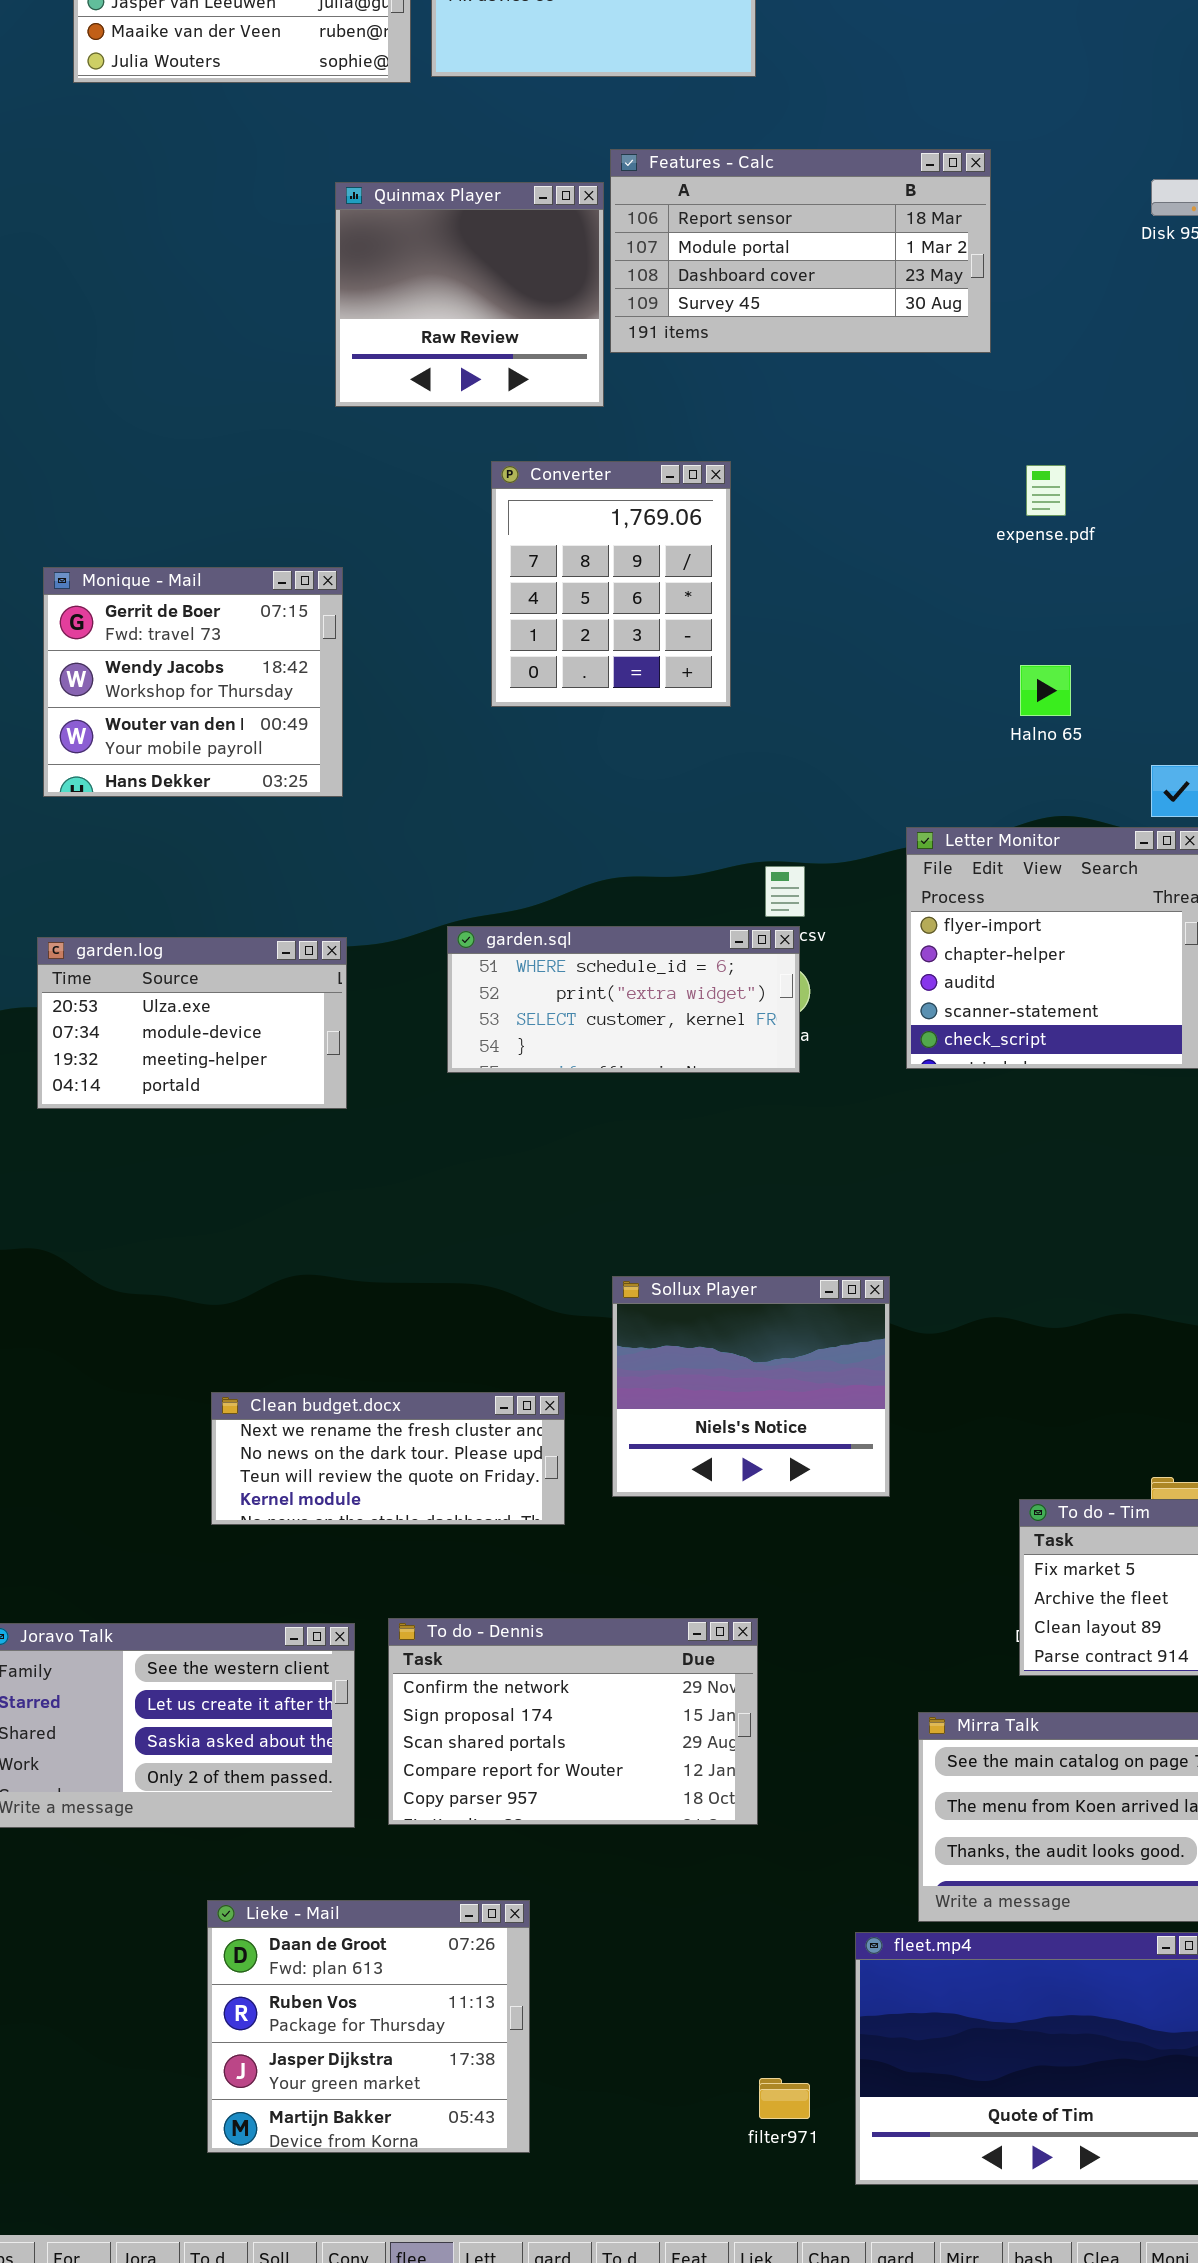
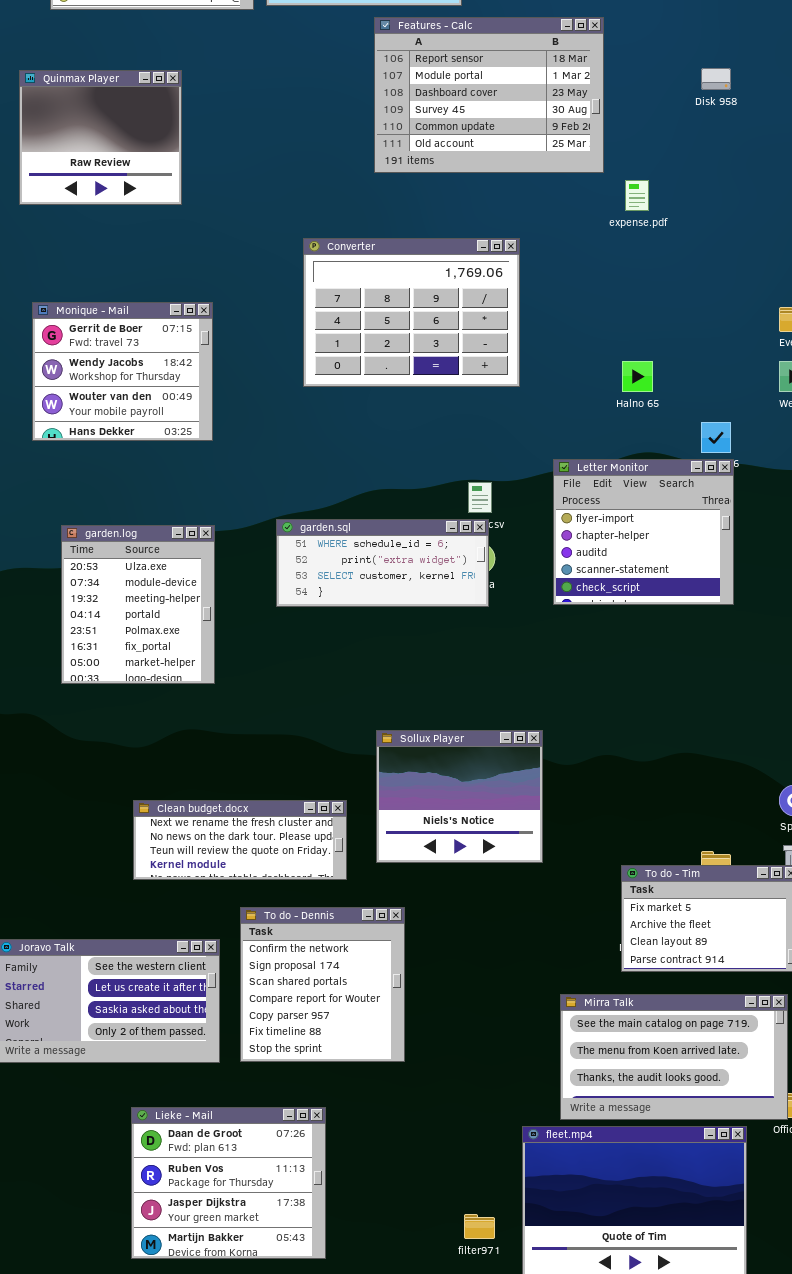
Features - Calc: [610,149,991,353] -> [374,17,604,173], resized
Quinmax Player: [335,182,604,407] -> [19,70,182,205], moved
Converter: [491,461,731,707] -> [303,238,520,387], resized
expense.pdf: [1026,465,1066,516] -> [625,180,649,211], moved
garden.log: [37,937,347,1109] -> [61,525,215,684], resized
To do - Dennis: [388,1618,758,1825] -> [240,907,405,1062], resized

